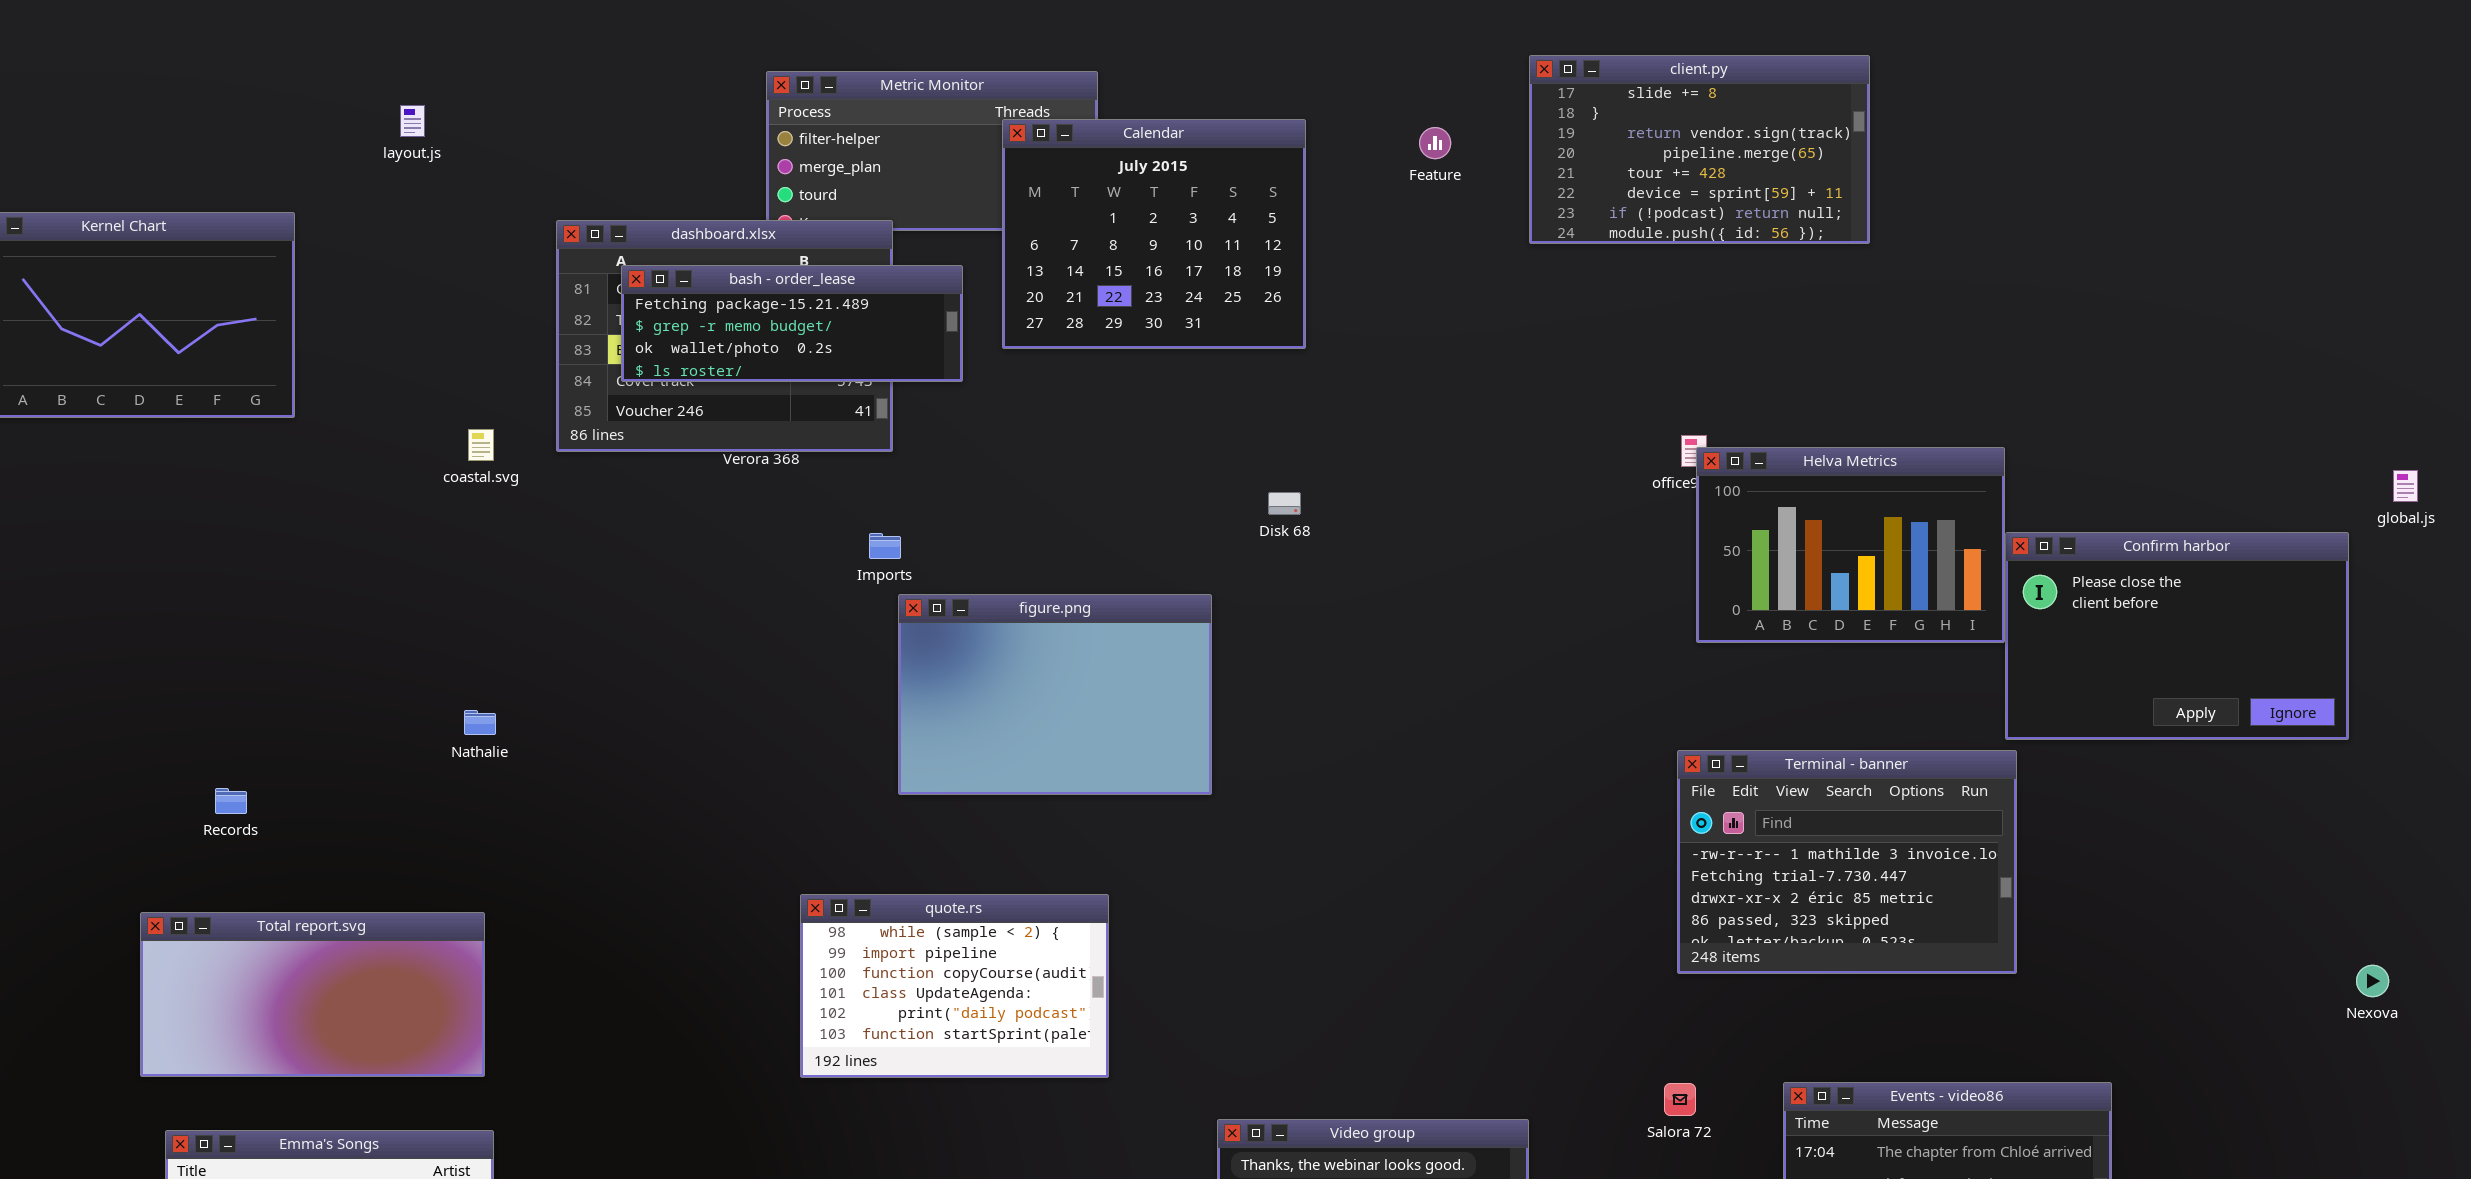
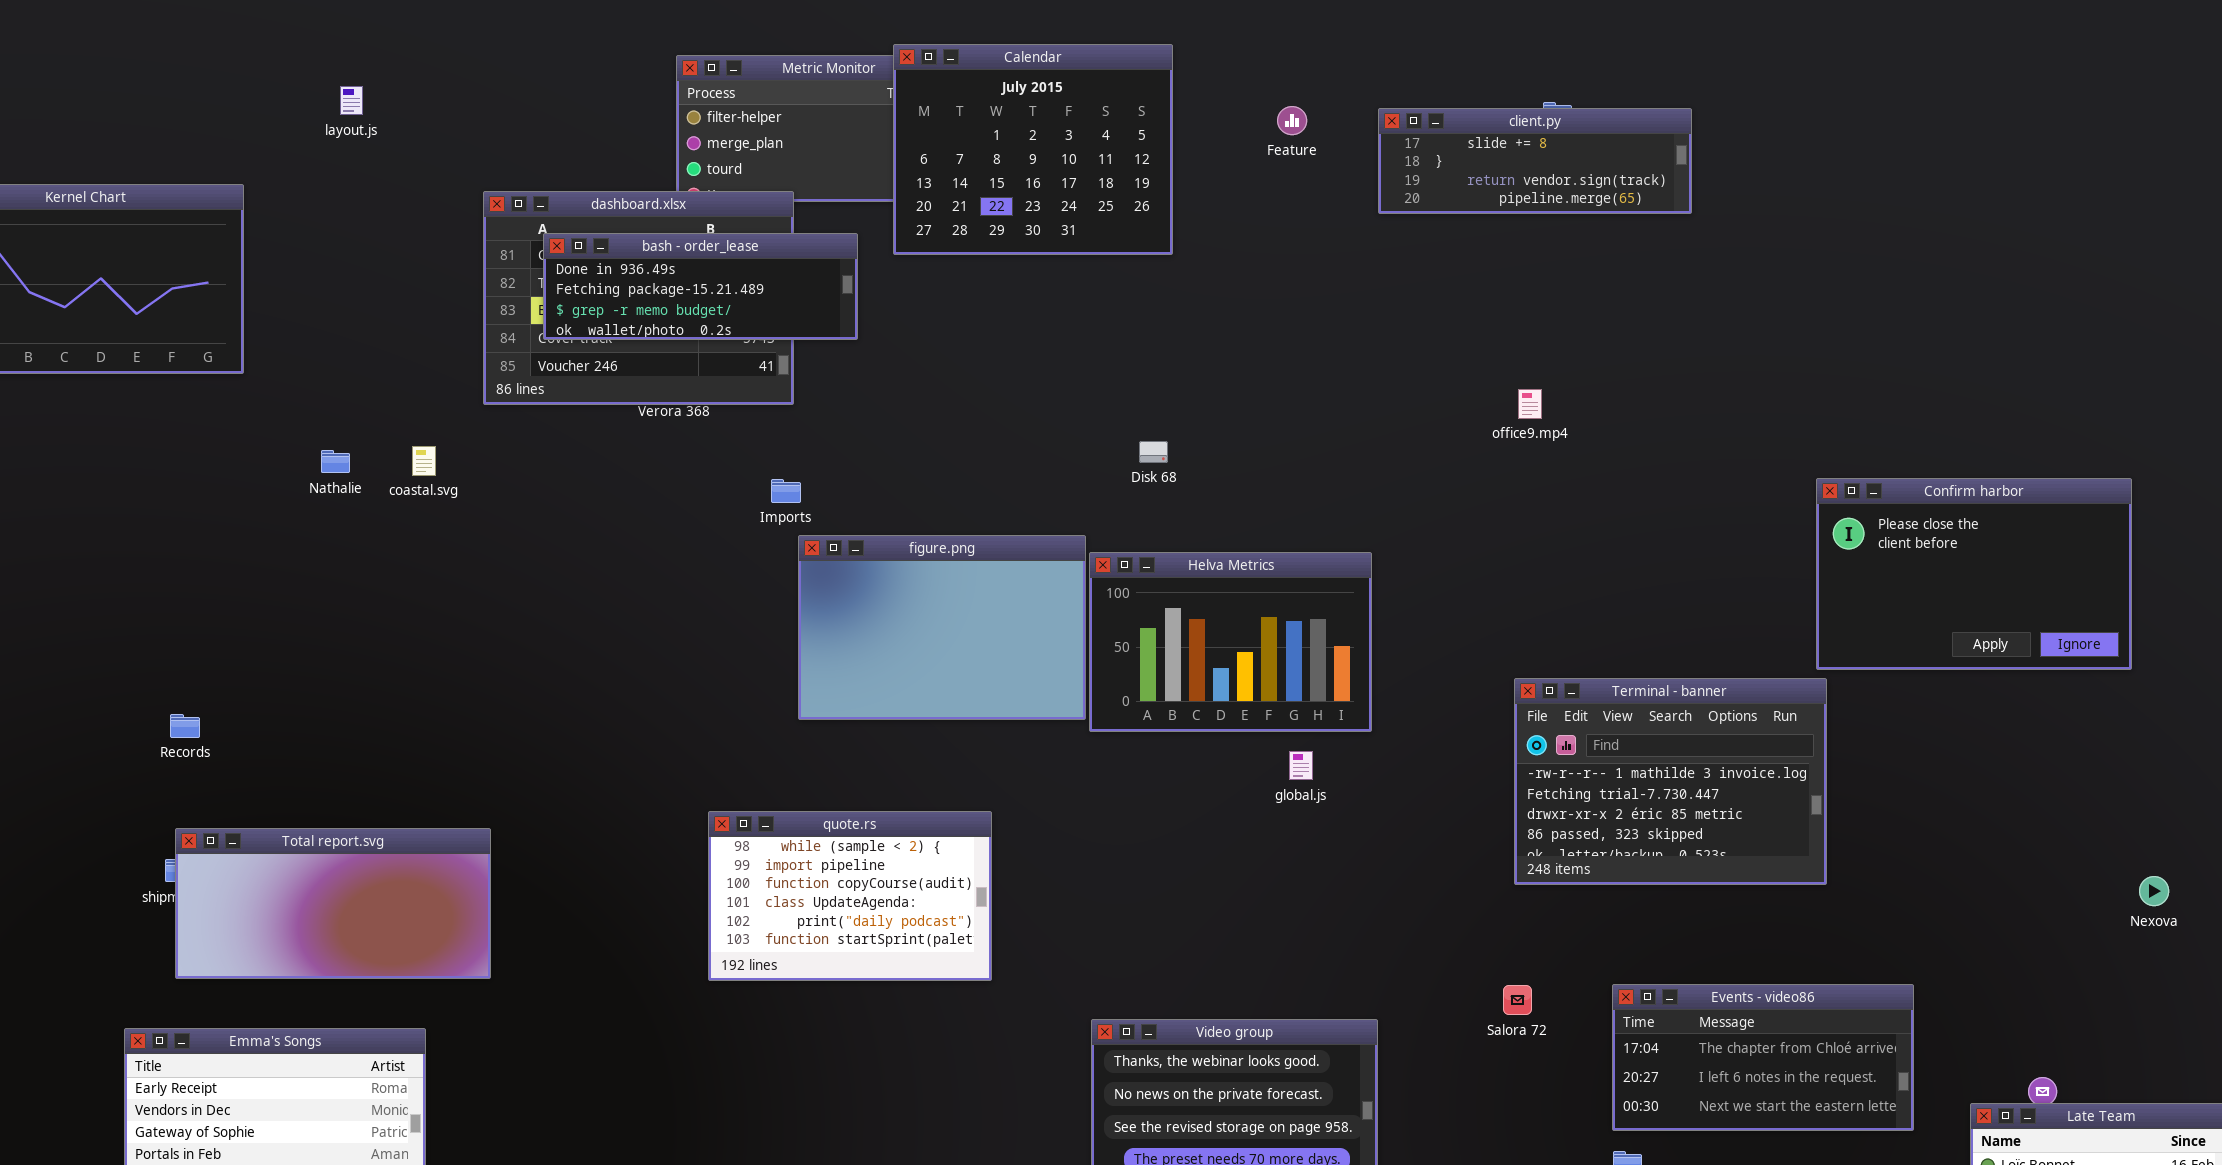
client.py: [1529,55,1870,244] -> [1378,108,1692,214], resized
Calendar: [1002,119,1306,349] -> [893,44,1173,255], moved
bash - order_lease: [621,265,963,382] -> [543,233,858,340], scrolled up 1 row
coastal.svg: [468,429,494,461] -> [412,446,436,476], moved
Helva Metrics: [1696,447,2005,643] -> [1089,552,1372,732], moved
global.js: [2393,470,2418,502] -> [1289,751,1313,780], moved
Nathalie: [464,710,496,735] -> [321,450,350,473], moved
Total report.svg: [140,912,485,1077] -> [175,828,491,979], moved

